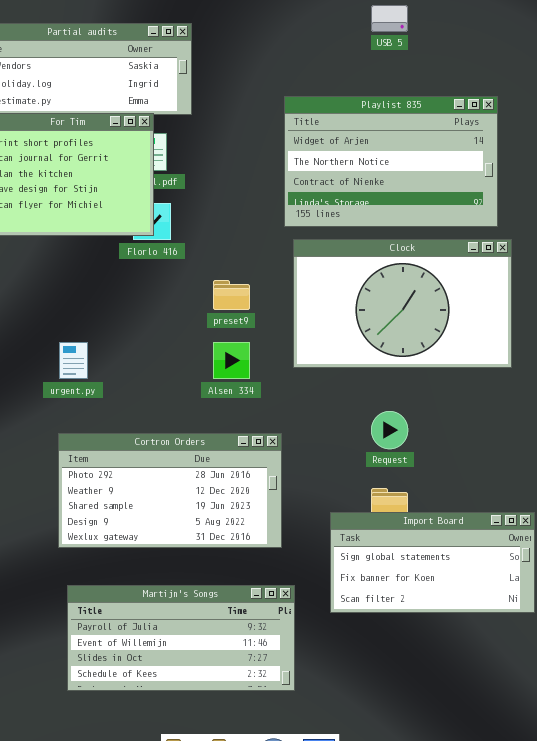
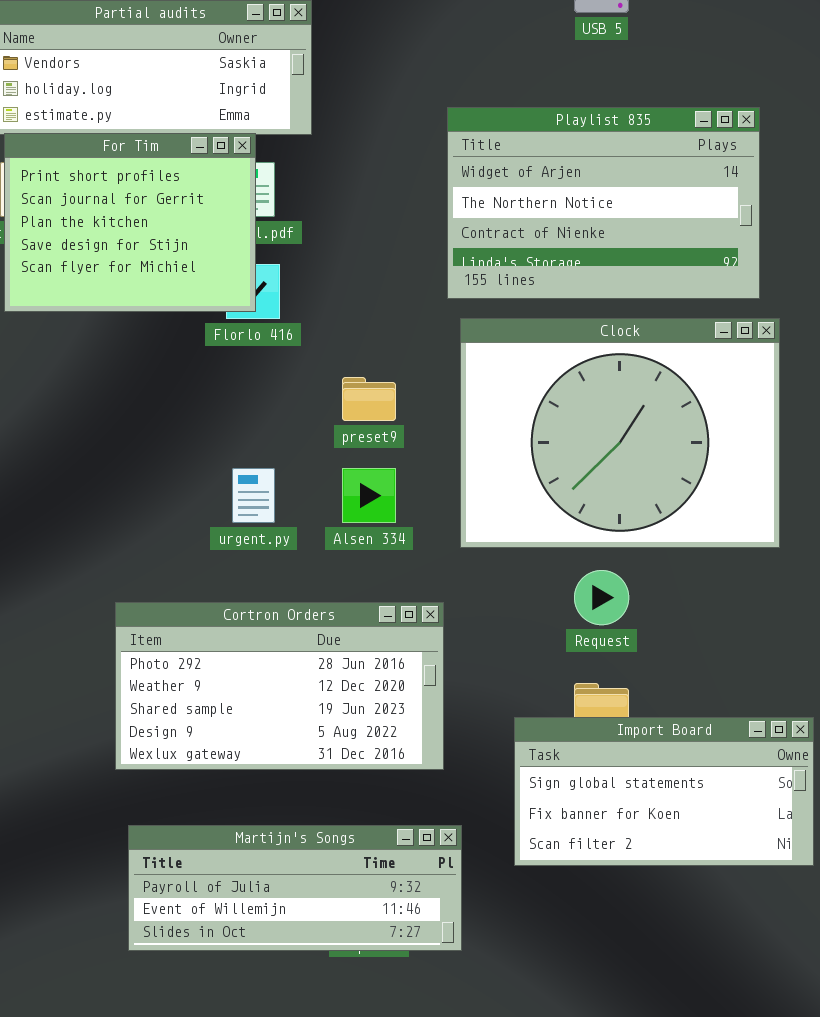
Clock: [293,239,512,368] -> [460,318,780,548], resized
urgent.py: [59,342,88,379] -> [232,468,275,523], moved
Martijn's Songs: [67,585,295,691] -> [128,825,462,951], resized

